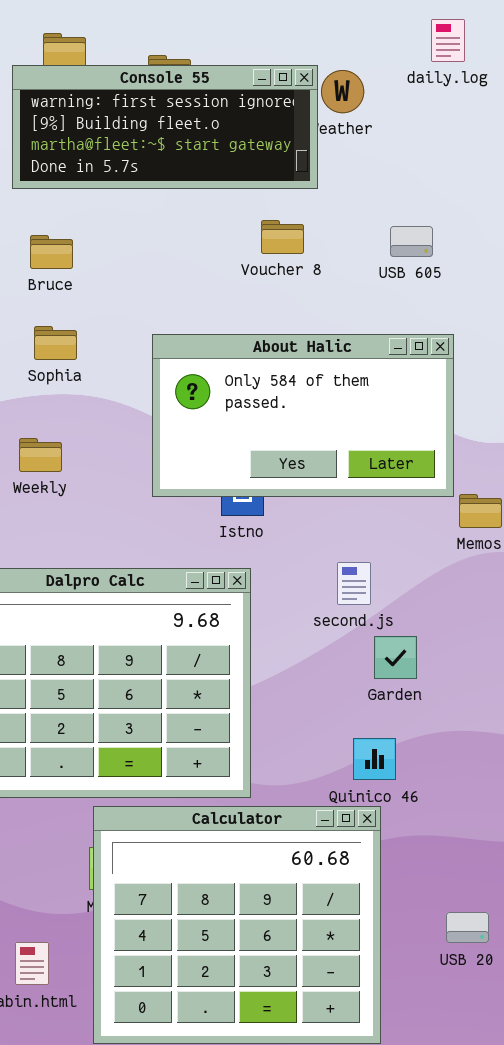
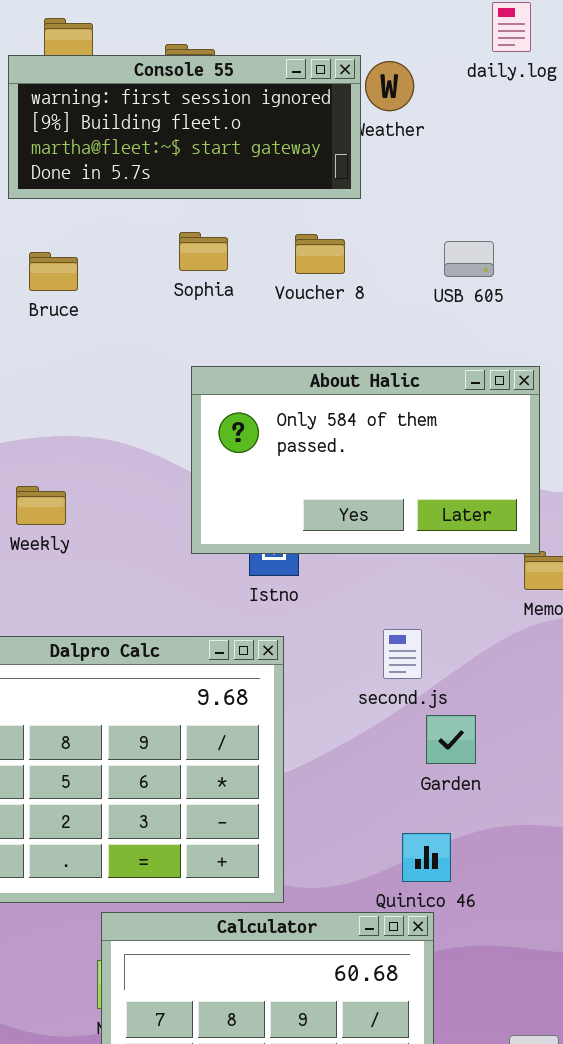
Sophia: [34,326,77,360] -> [179,232,228,271], moved
About Halic: [152,334,454,497] -> [191,366,540,554], moved

